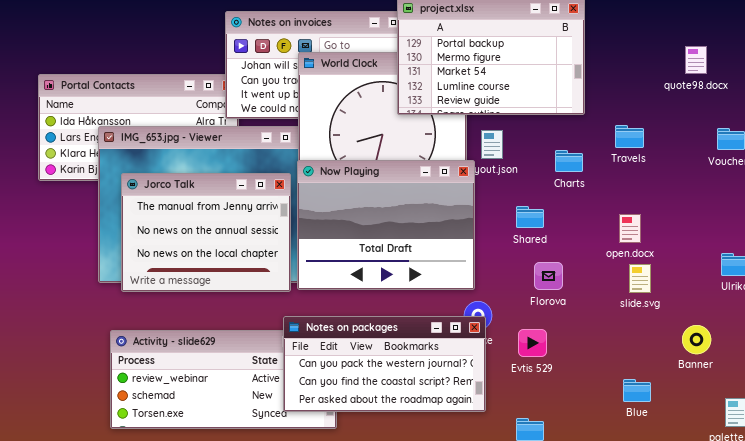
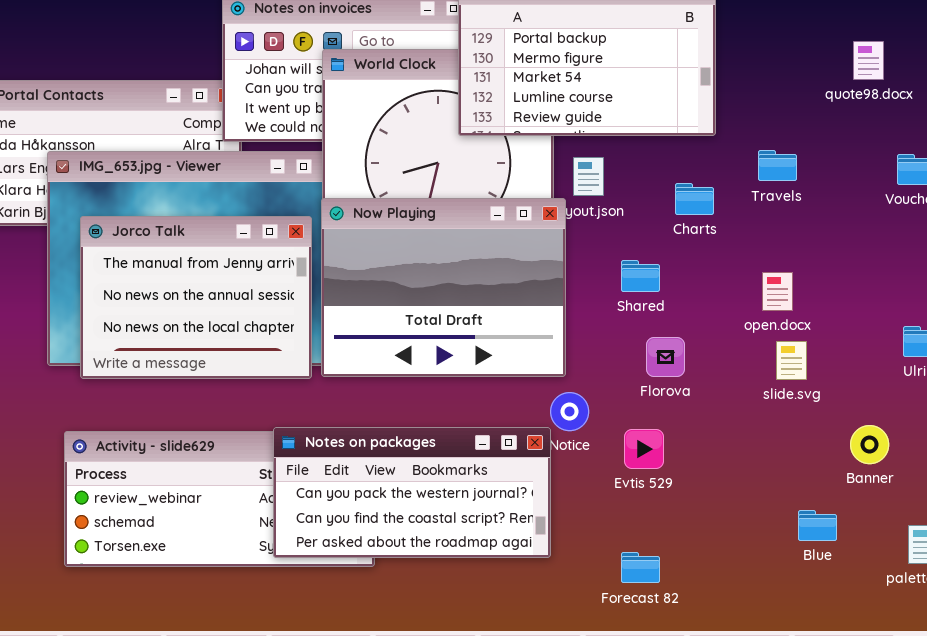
Notes on packages: [283,316,486,412] -> [273,427,551,558], moved
Blue: [623,379,651,402] -> [798,510,837,541], moved

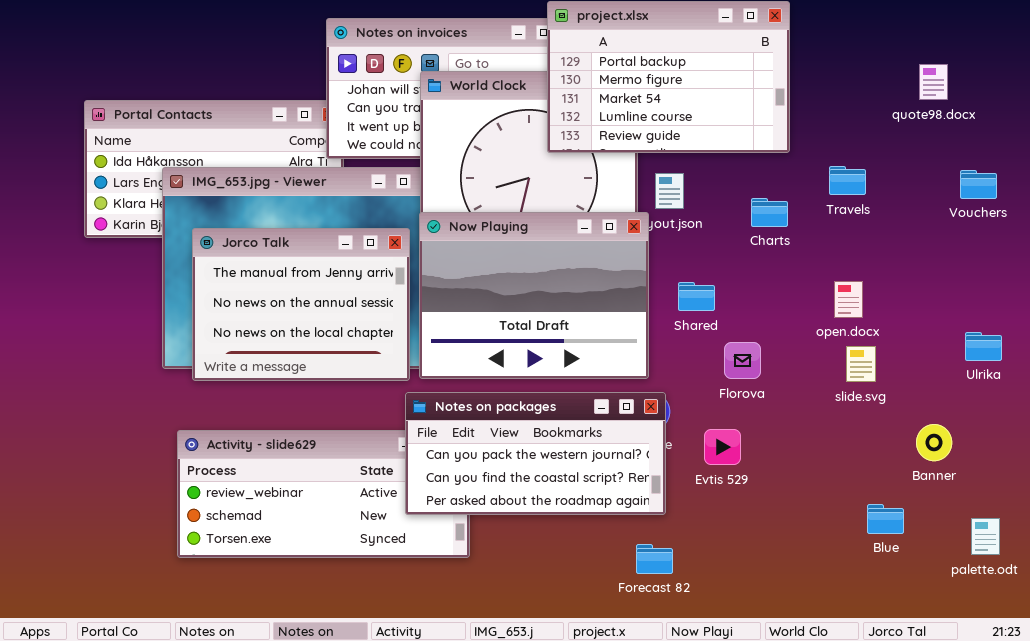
Shared: [621,260,660,292] -> [678,282,715,311], moved
Notes on packages: [273,427,551,558] -> [405,392,666,515], moved
Forecast 82: [621,552,660,583] -> [636,544,673,574], moved

